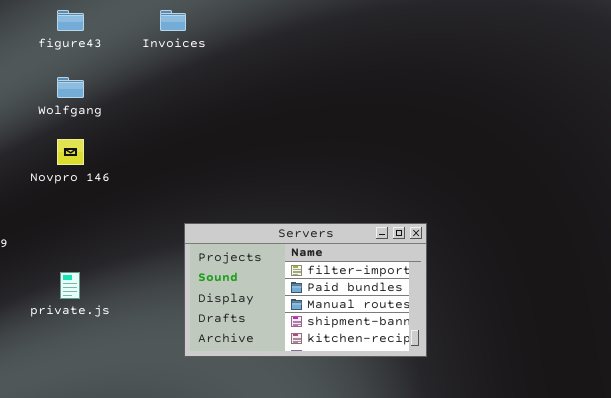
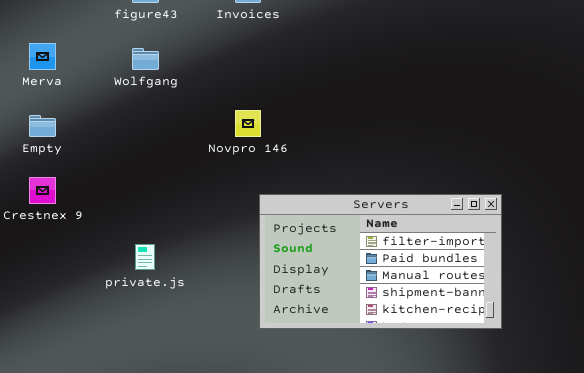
Novpro 146: [57,139,84,165] -> [235,110,261,137], moved

